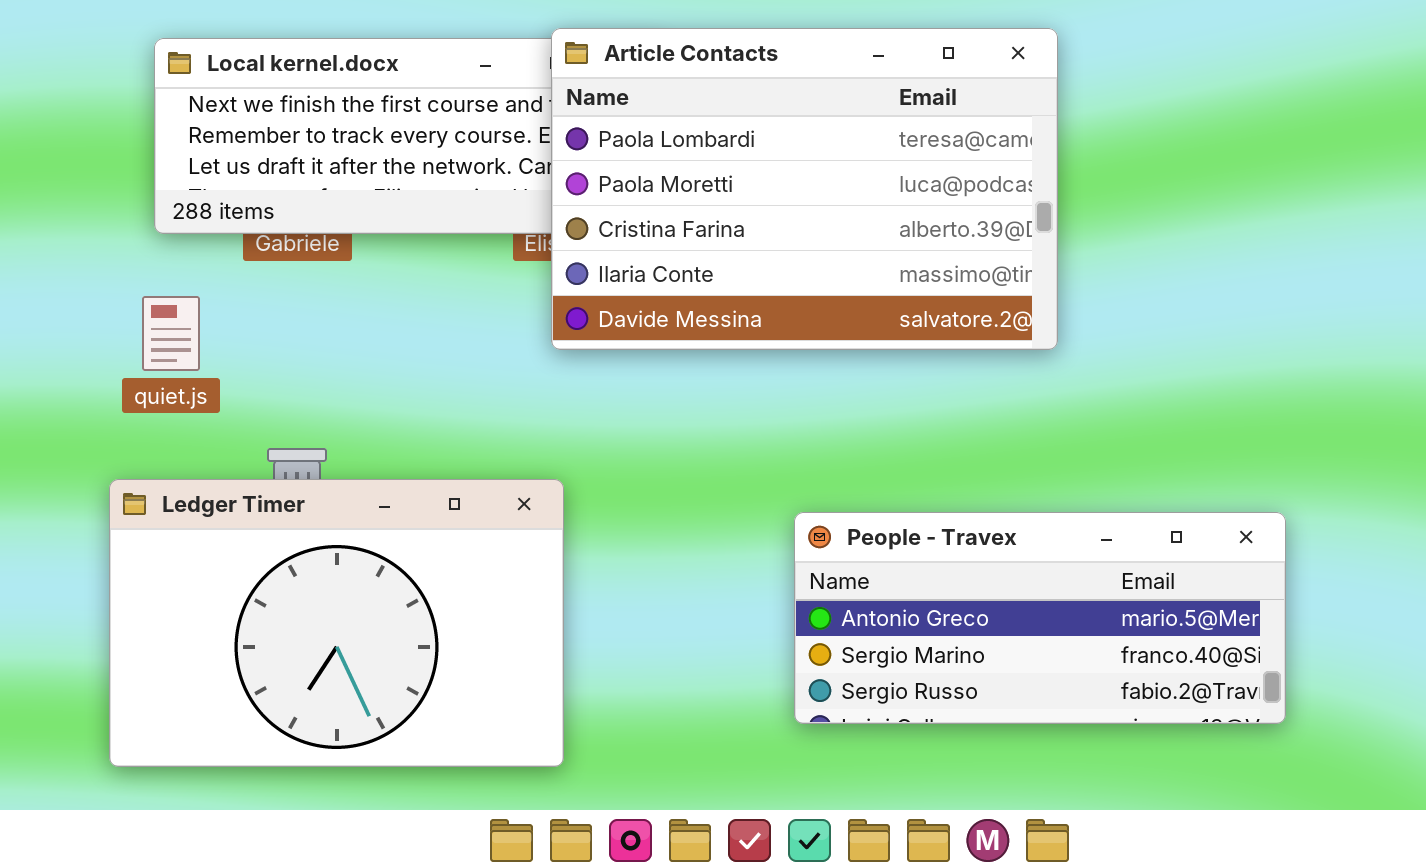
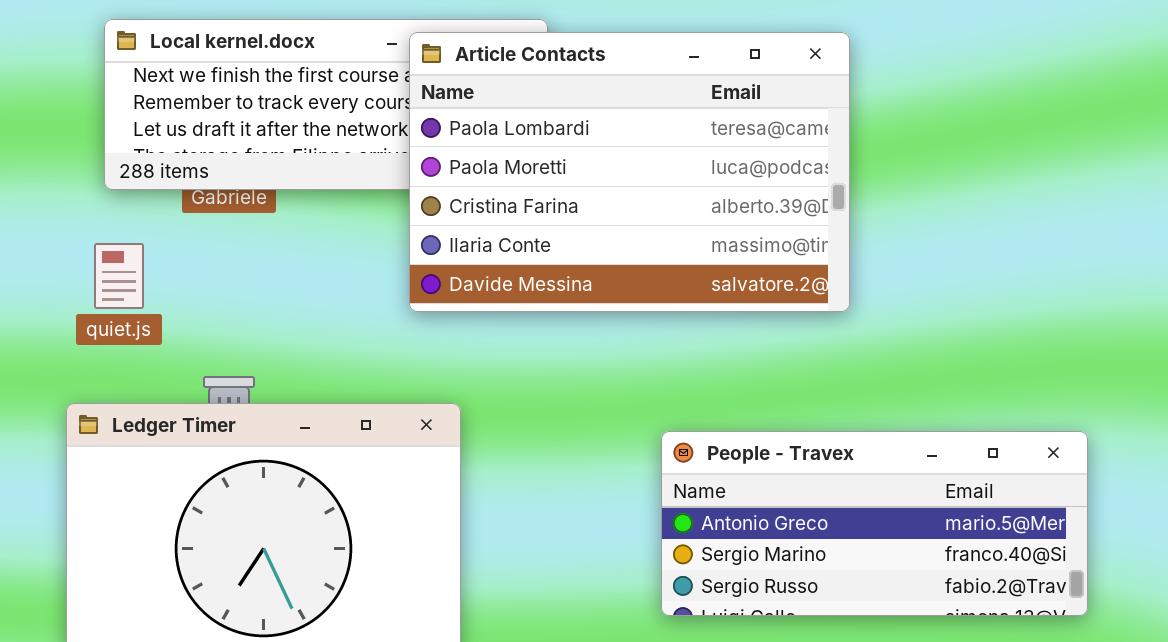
Article Contacts: [551,28,1058,350] -> [409,32,850,312], moved

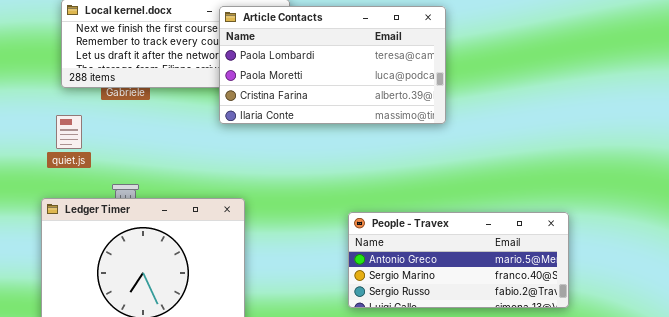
Article Contacts: [409,32,850,312] -> [219,6,446,124], resized

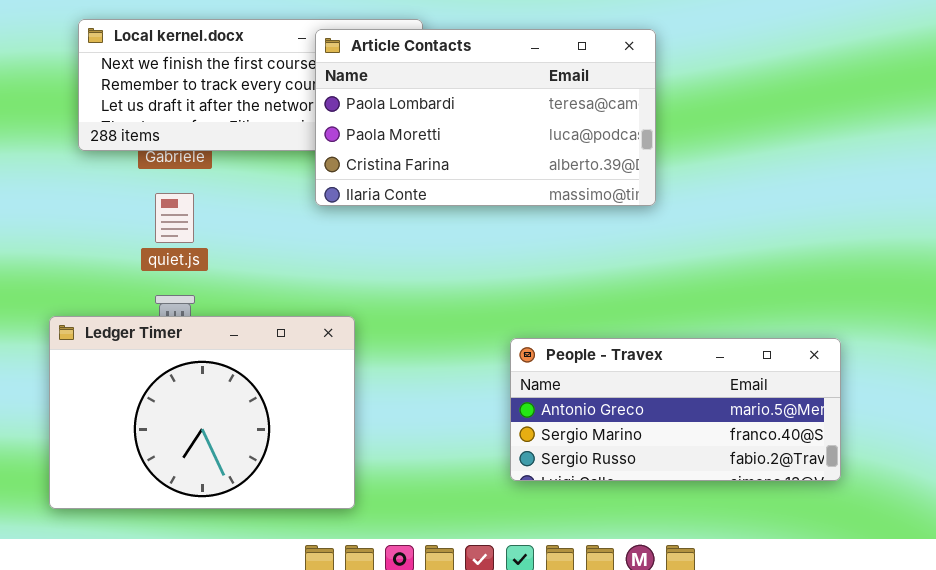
quiet.js: [56,115,82,149] -> [155,193,194,243], moved

